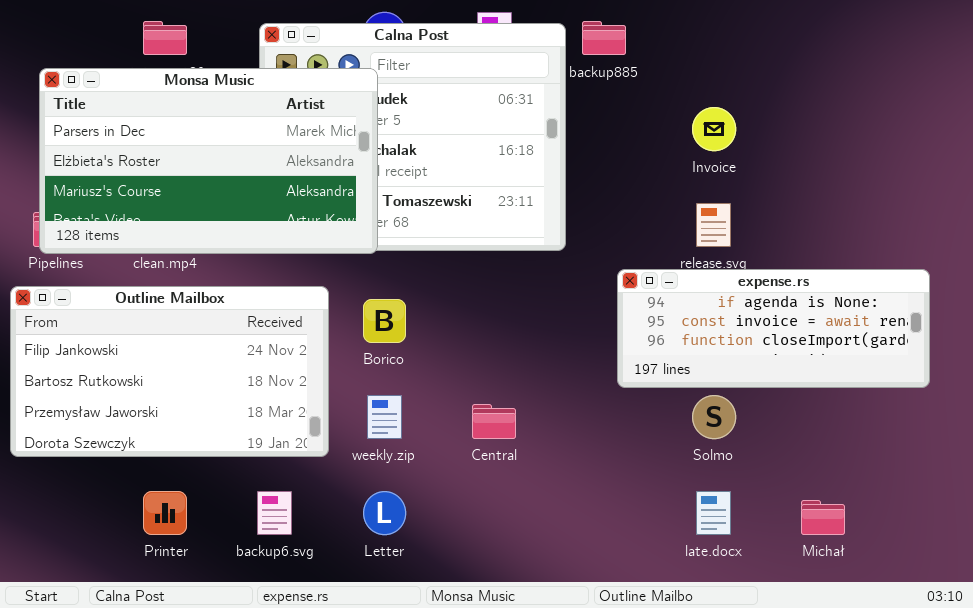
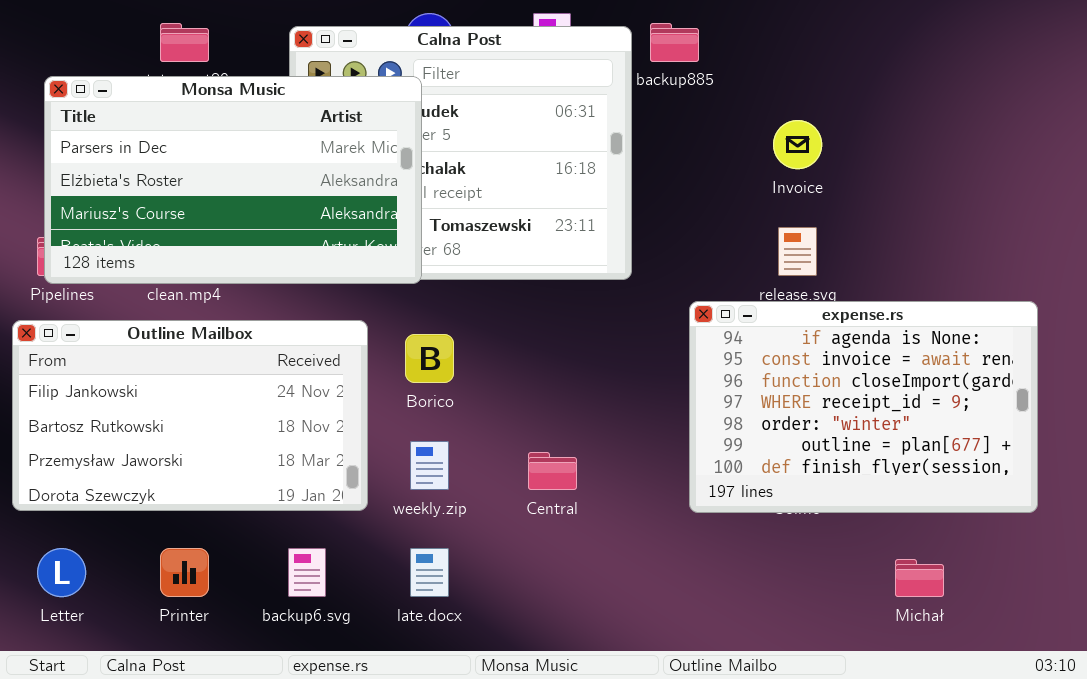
expense.rs: [617,269,930,388] -> [689,301,1038,513], resized
Letter: [363,491,406,535] -> [37,548,86,597], moved
late.docx: [696,491,731,535] -> [410,548,449,597], moved

